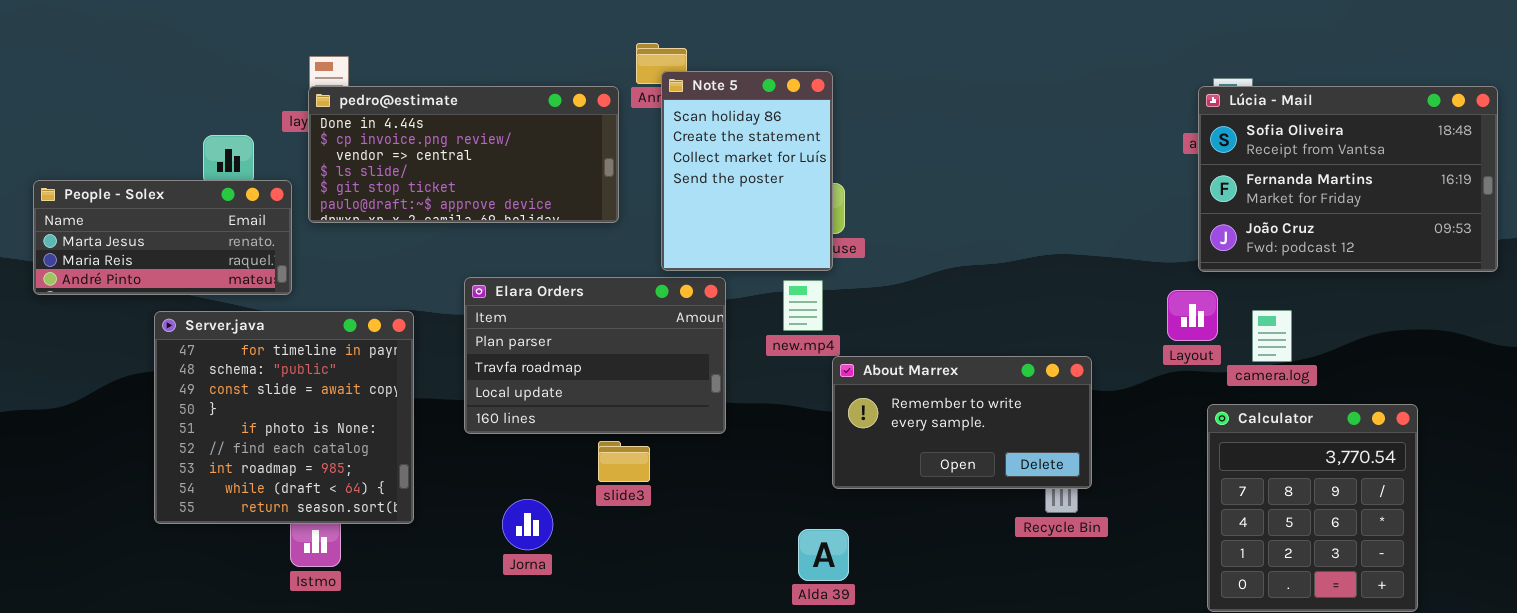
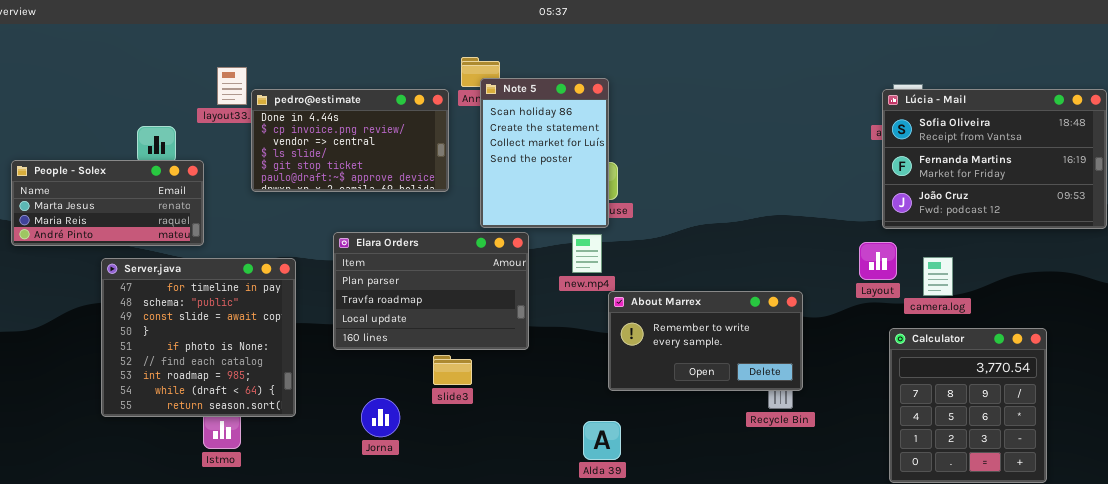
pedro@estimate: [308,86,619,223] -> [251,89,449,192], resized

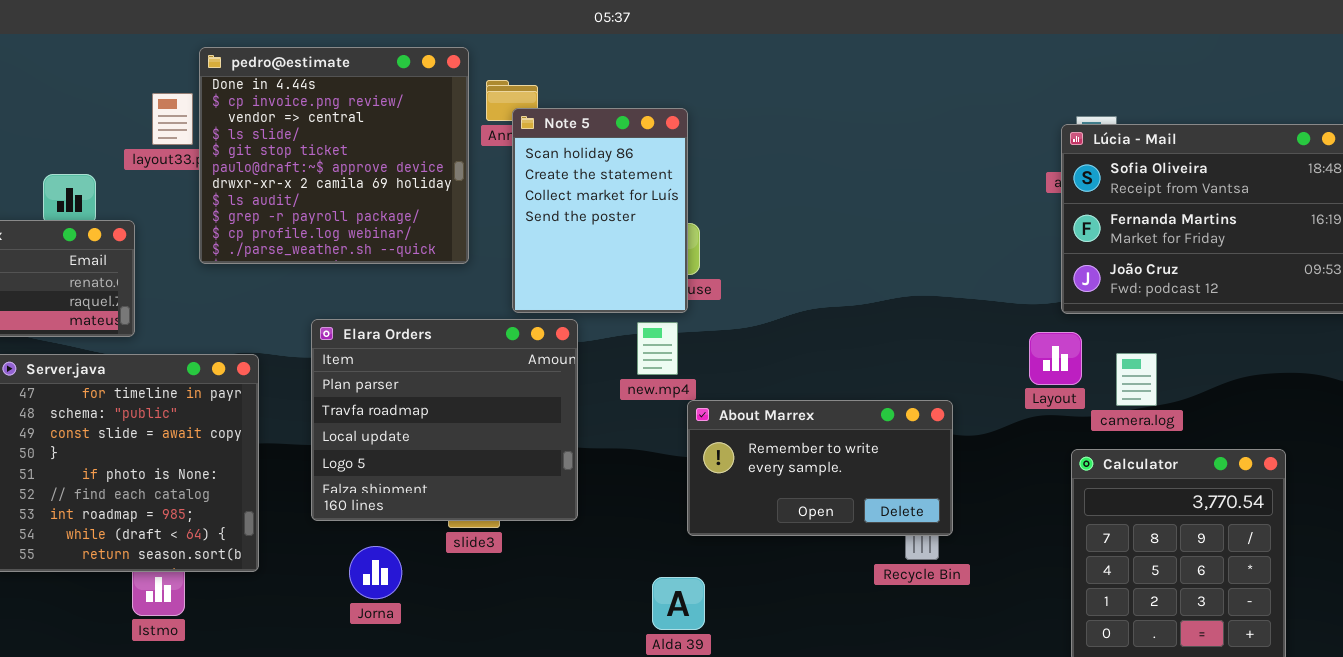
pedro@estimate: [251,89,449,192] -> [199,47,469,264], resized
Elara Orders: [333,232,529,350] -> [311,319,578,521], resized

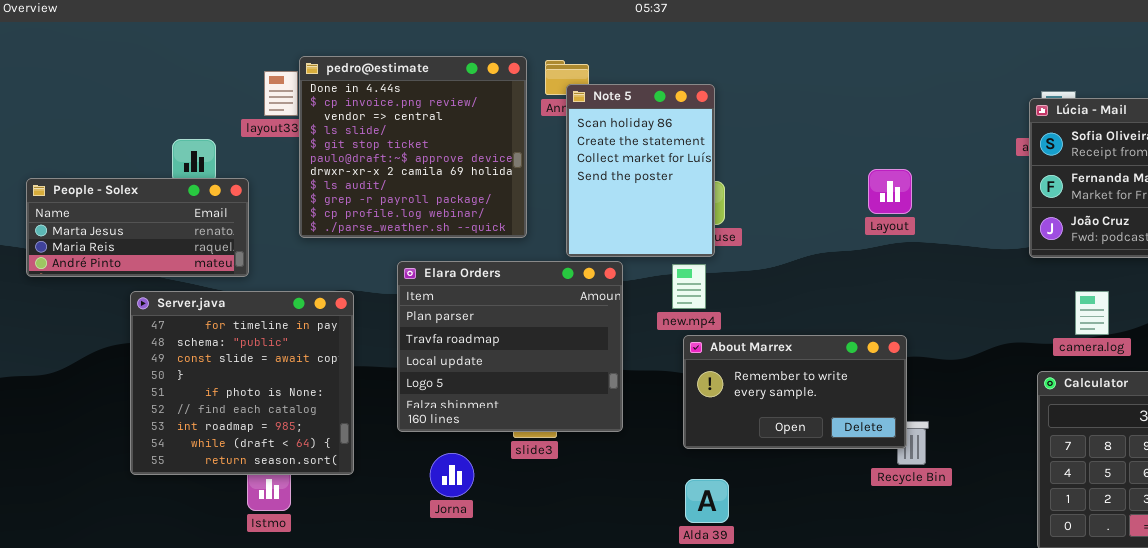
pedro@estimate: [199,47,469,264] -> [299,56,527,238], moved
Layout: [1029,332,1082,385] -> [868,169,912,214], moved
About Marrex: [687,400,953,536] -> [683,335,907,449], moved

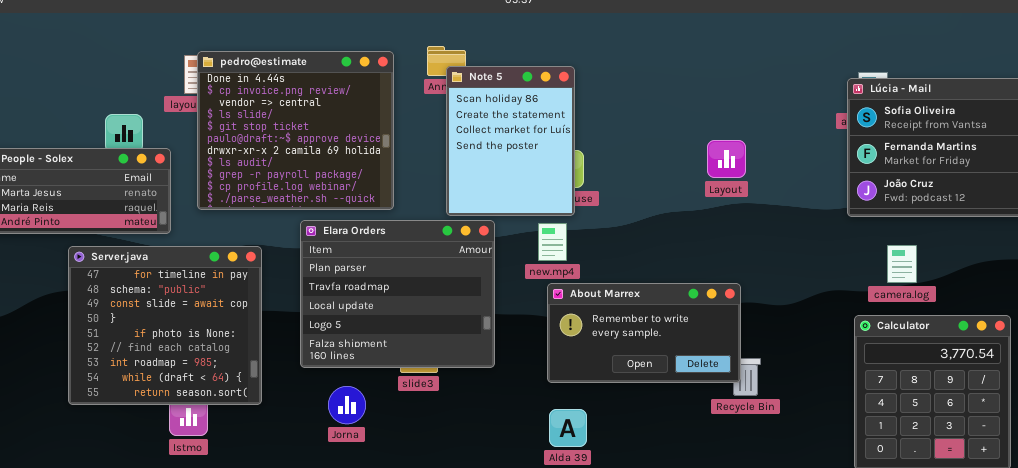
pedro@estimate: [299,56,527,238] -> [197,51,394,210], moved

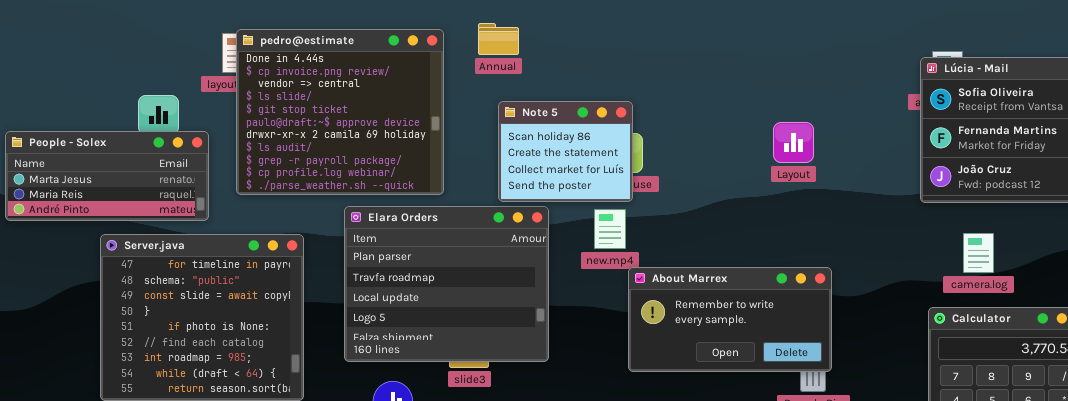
Note 5: [446,66,575,216] -> [498,101,633,202], resized
About Marrex: [547,283,741,383] -> [628,267,832,372], moved

